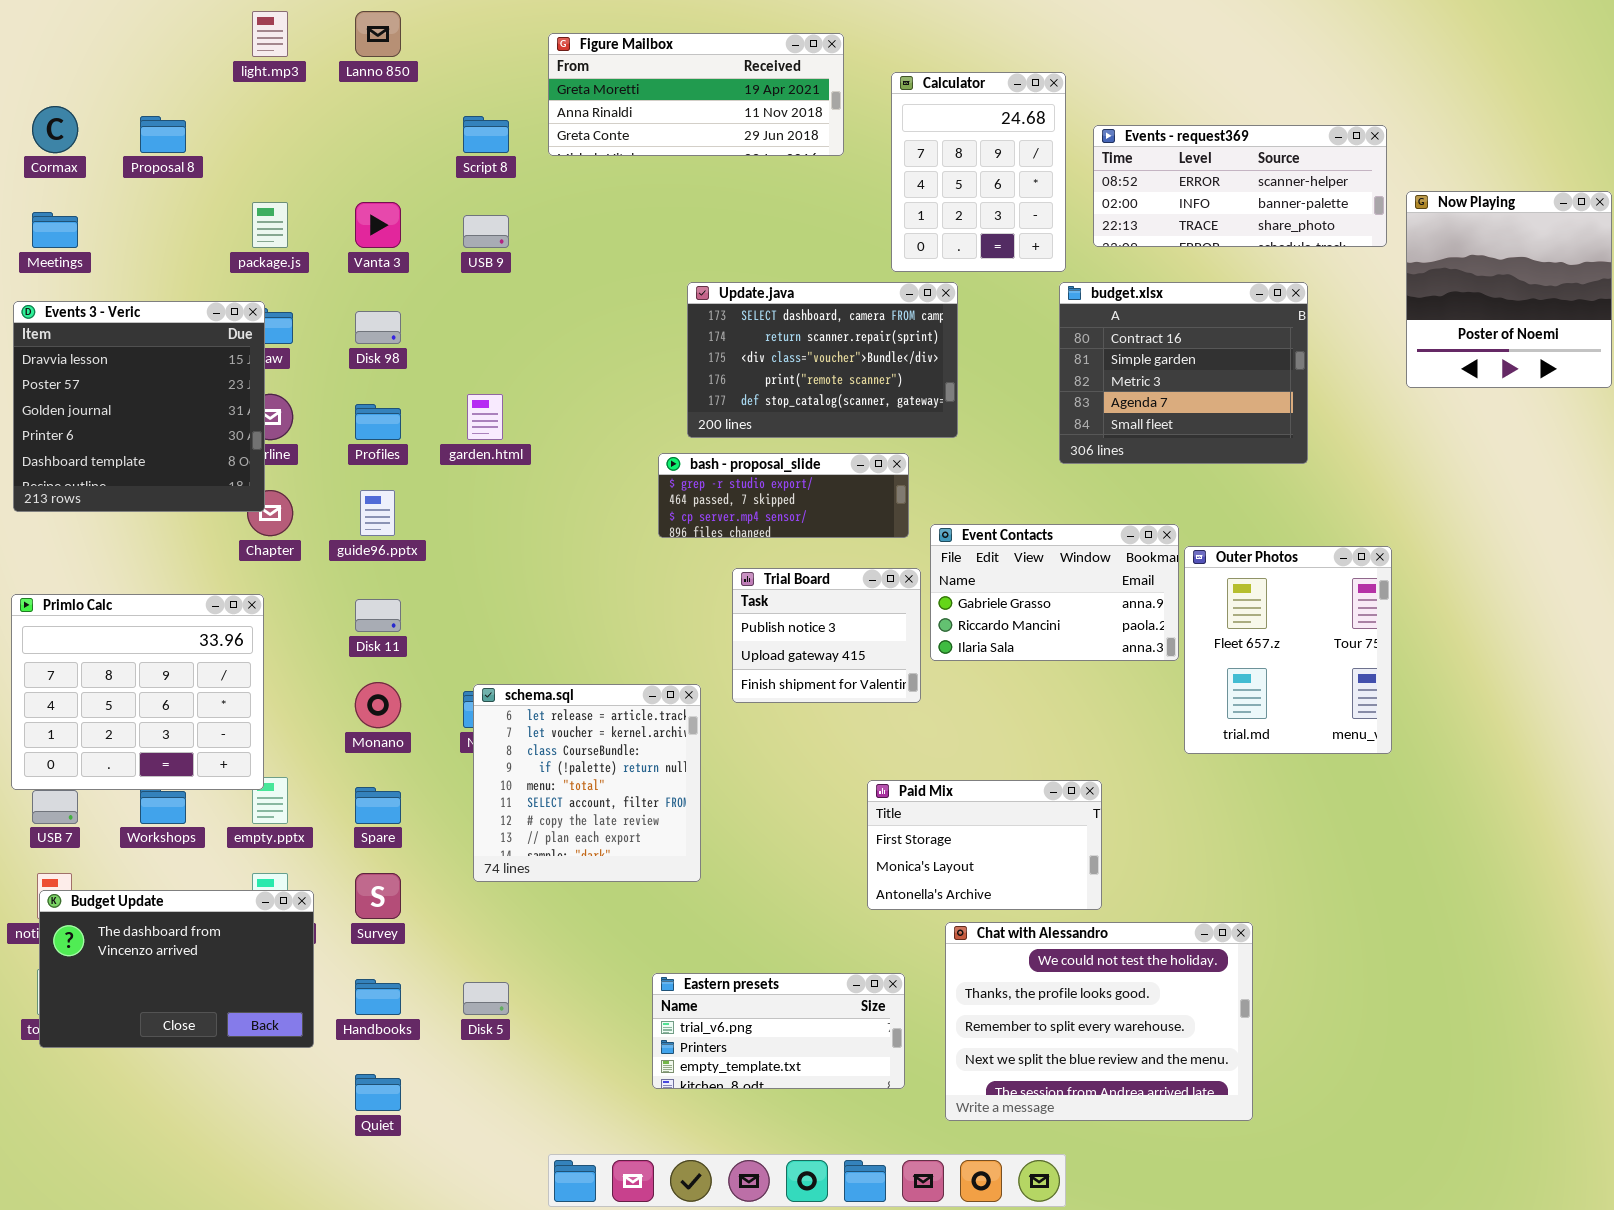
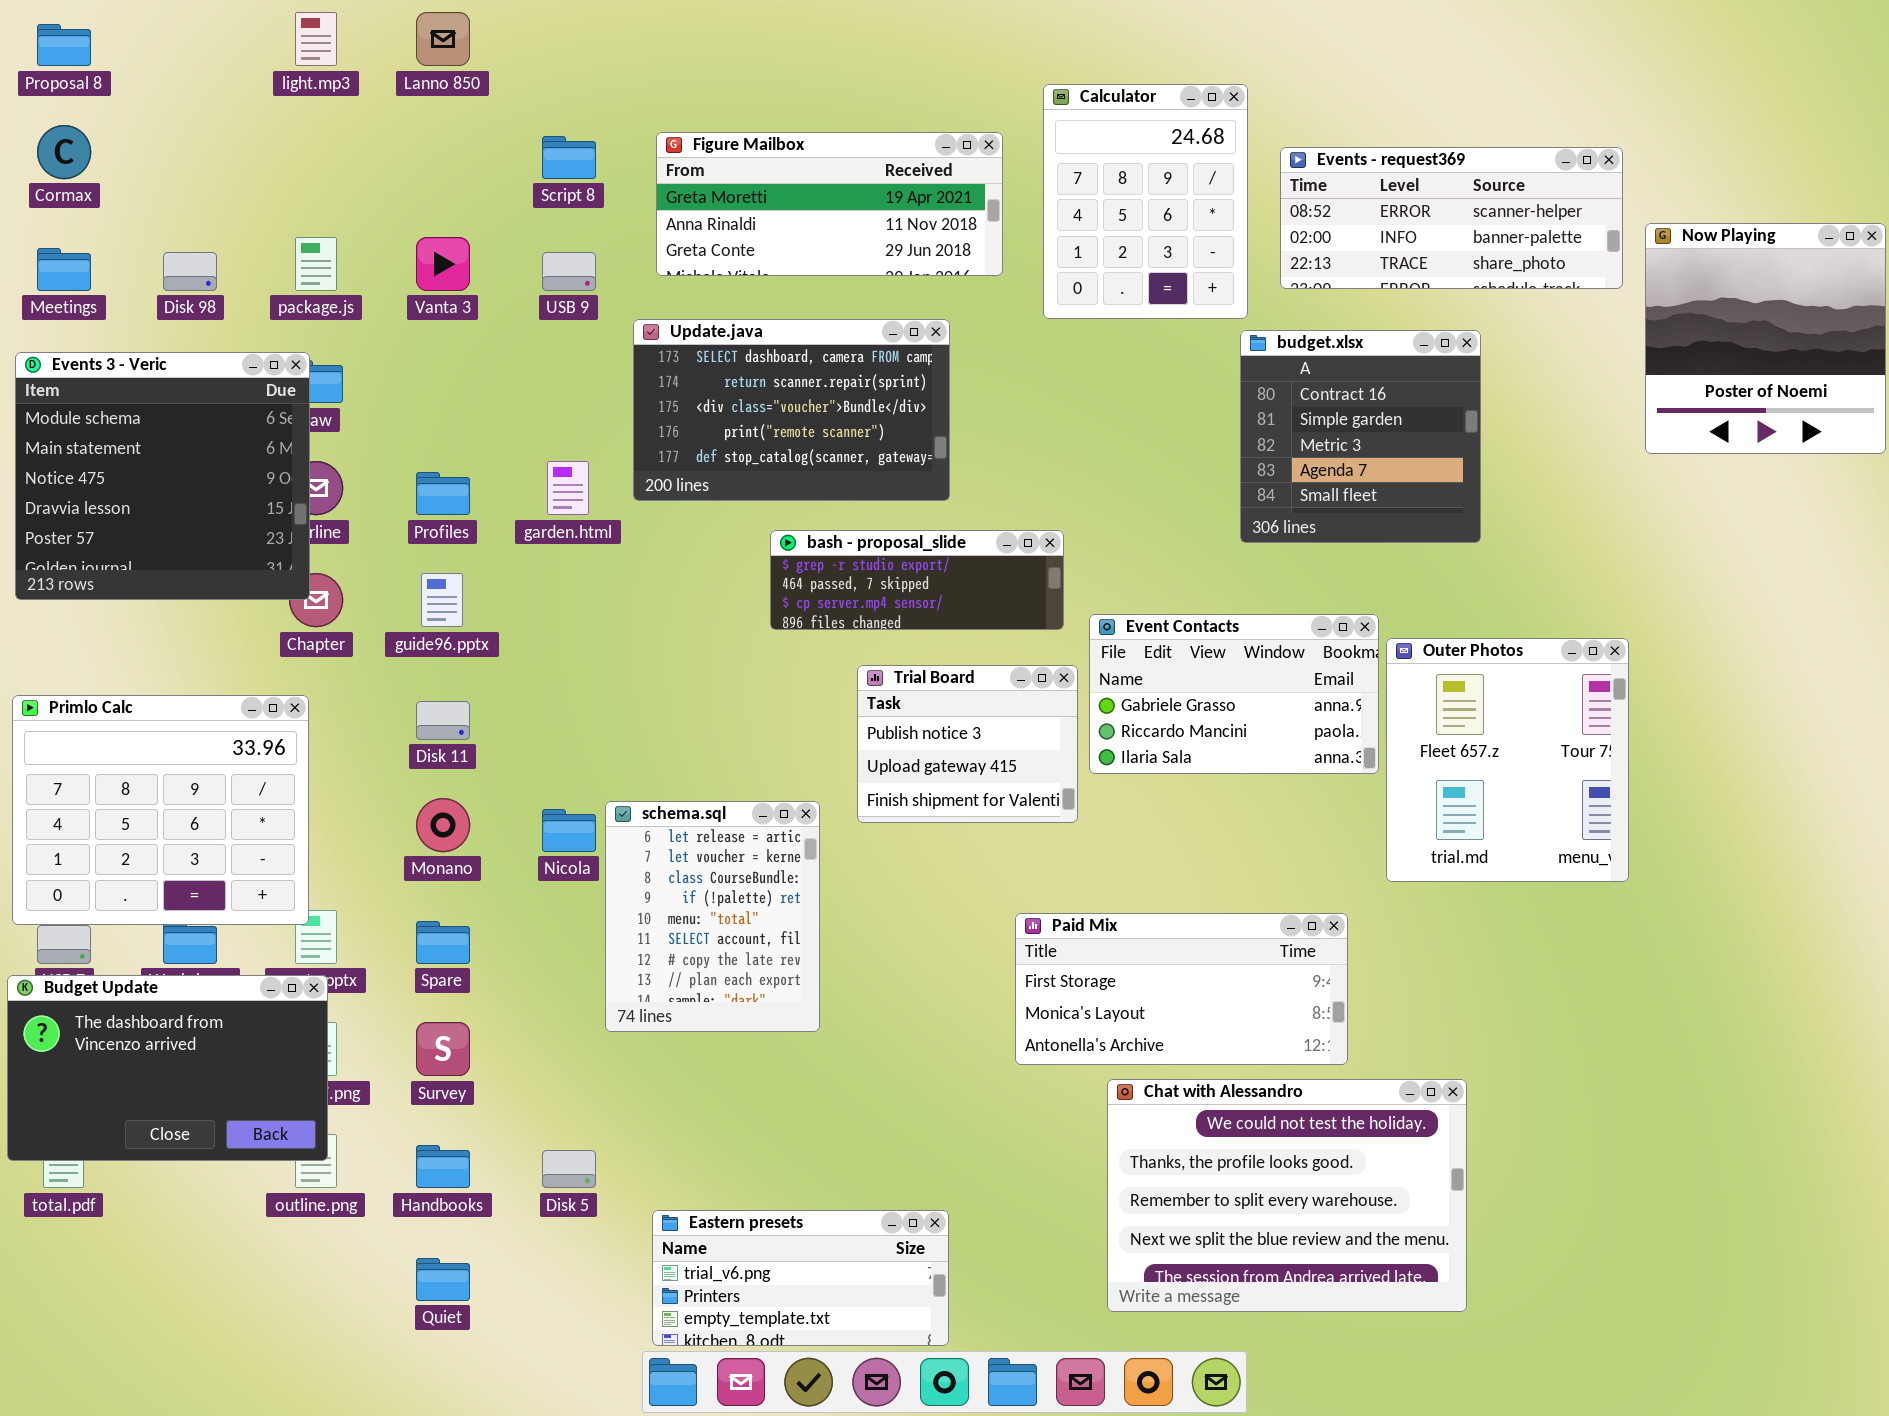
Figure Mailbox: [548,33,844,156] -> [656,132,1003,276], moved
Proposal 8: [140,116,186,153] -> [37,24,91,66], moved
Update.java: [687,282,958,438] -> [633,319,950,501], moved
budget.xlsx: [1059,282,1308,464] -> [1240,330,1481,543], resized
Events 3 - Veric: [13,301,265,512] -> [15,352,310,600], scrolled up 3 rows
Disk 98: [355,311,401,344] -> [163,252,217,291], moved
schema.sql: [473,684,701,882] -> [605,801,820,1032], resized
Paid Mix: [867,780,1102,910] -> [1015,913,1348,1065], resized
Budget Update: [39,890,314,1048] -> [7,975,328,1161], moved
Eastern presets: [652,973,905,1089] -> [652,1210,949,1346], moved

